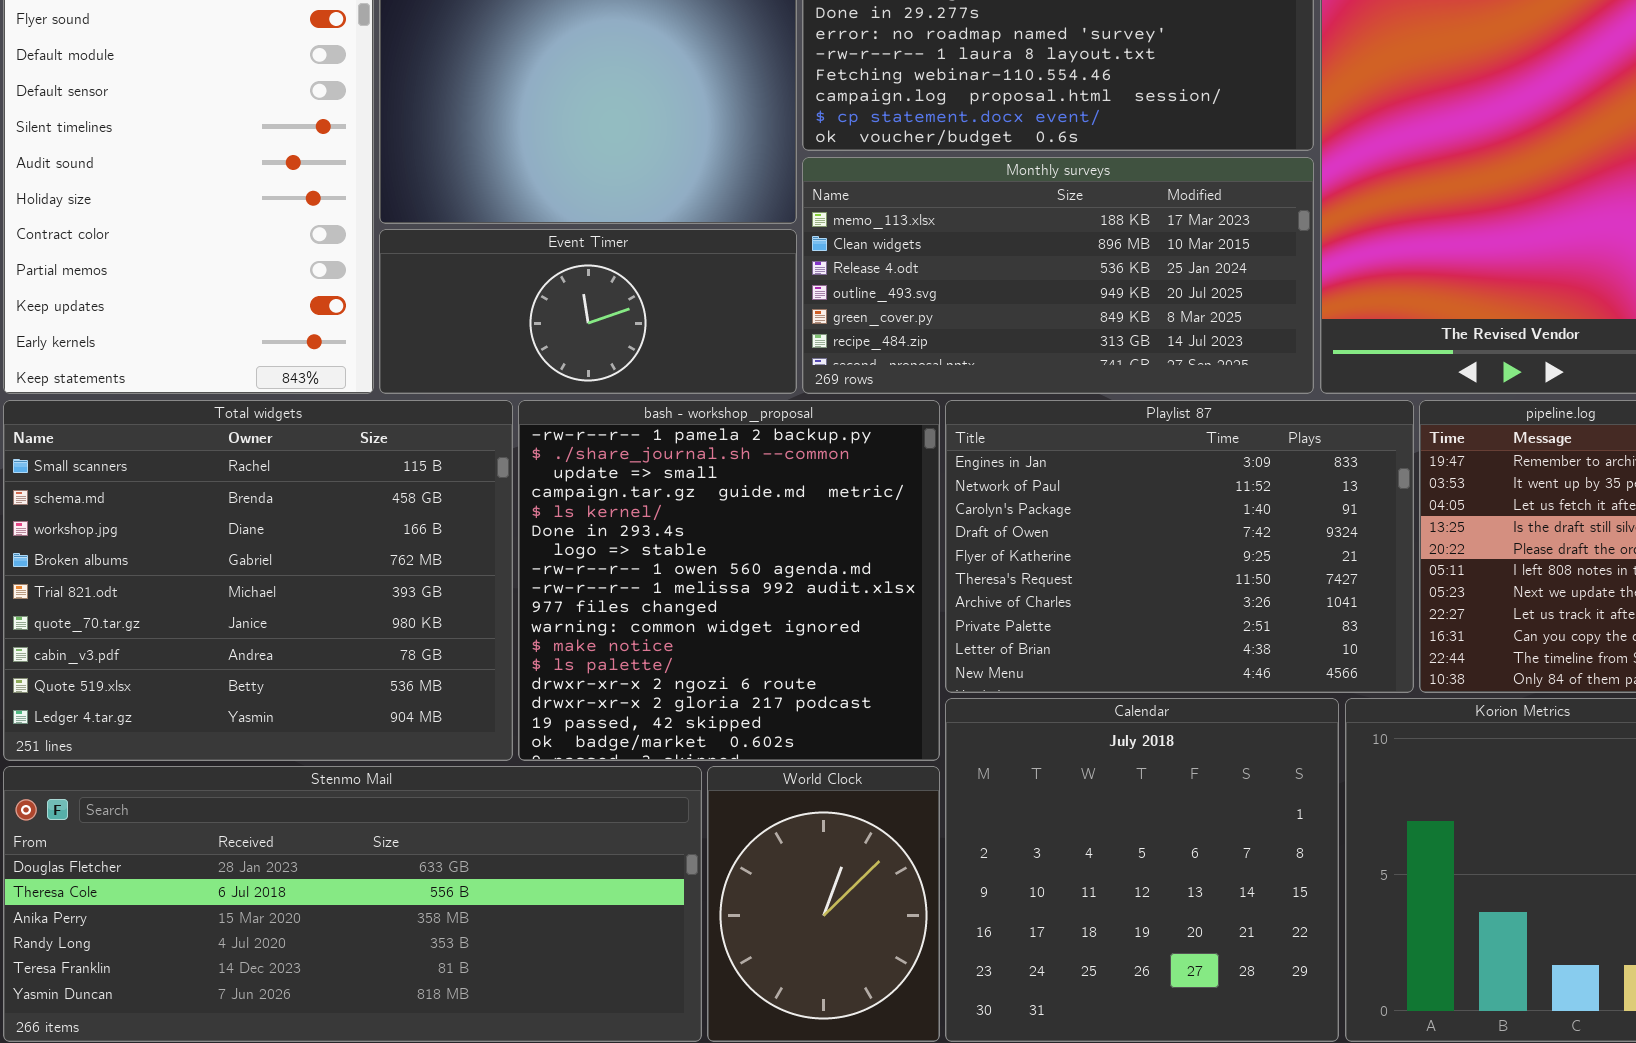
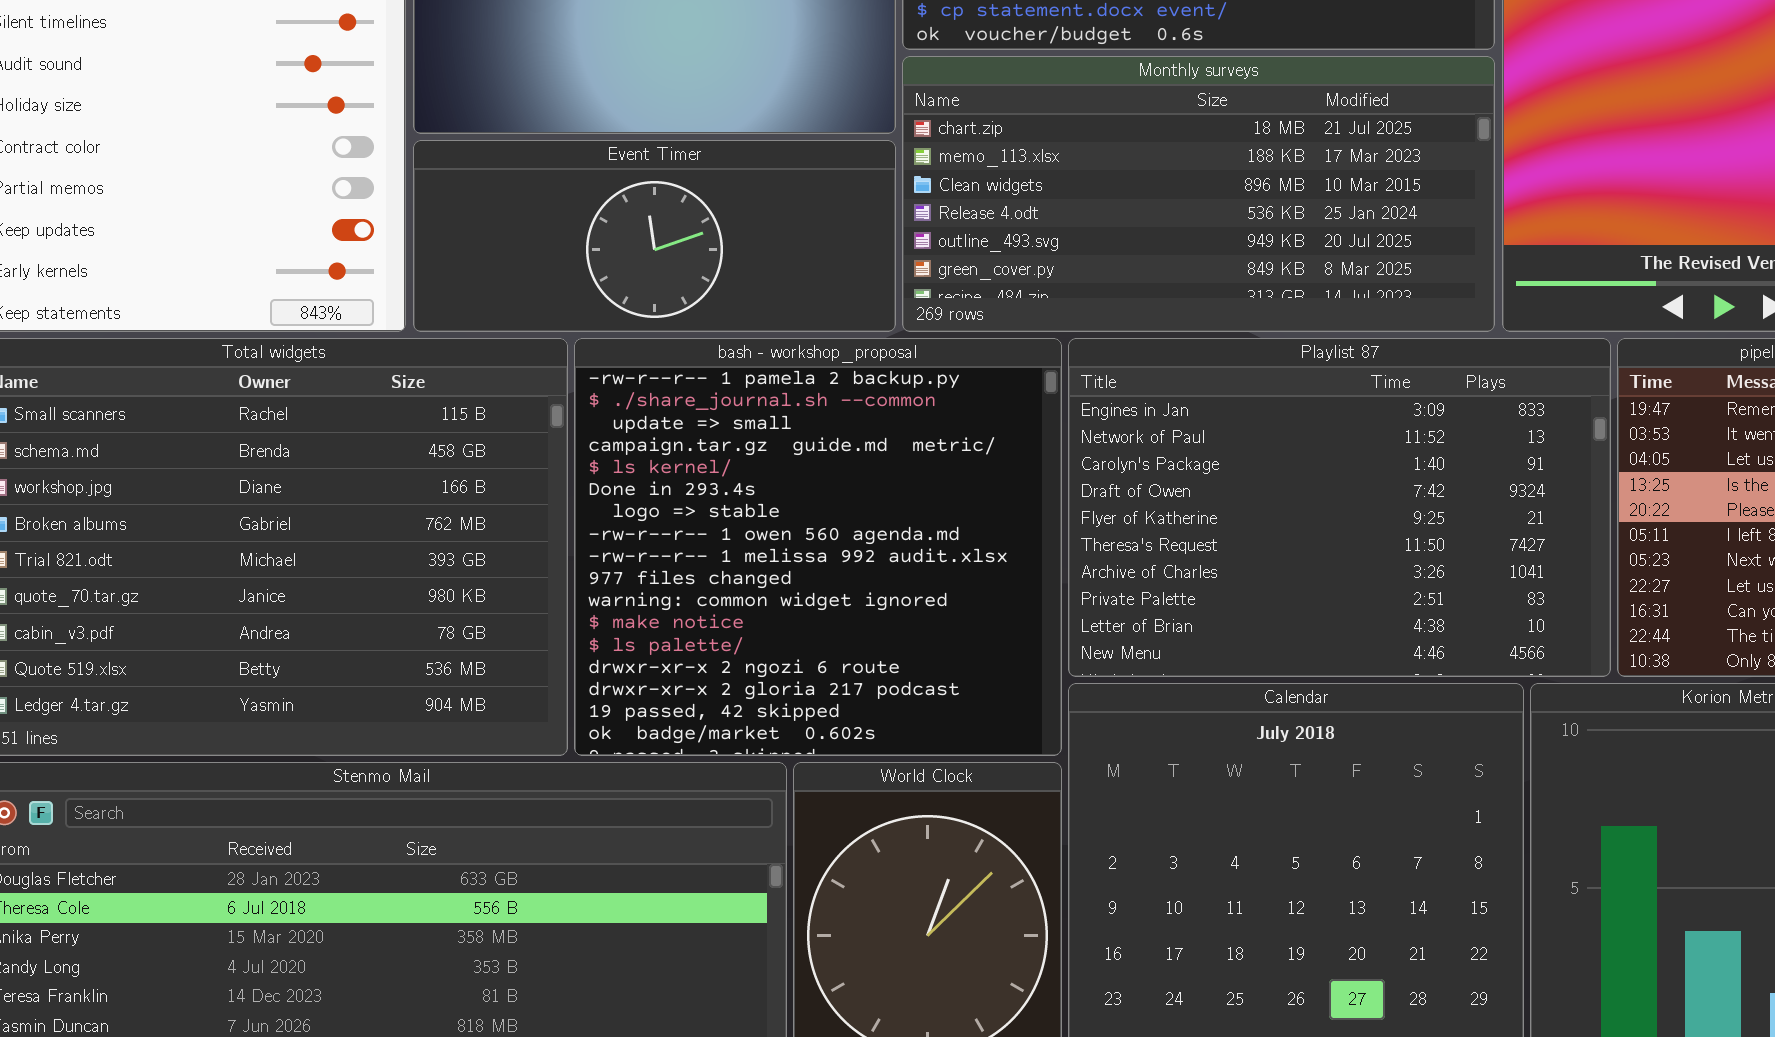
Monthly surveys: [802,157,1314,394] -> [902,56,1495,332], scrolled up 1 row

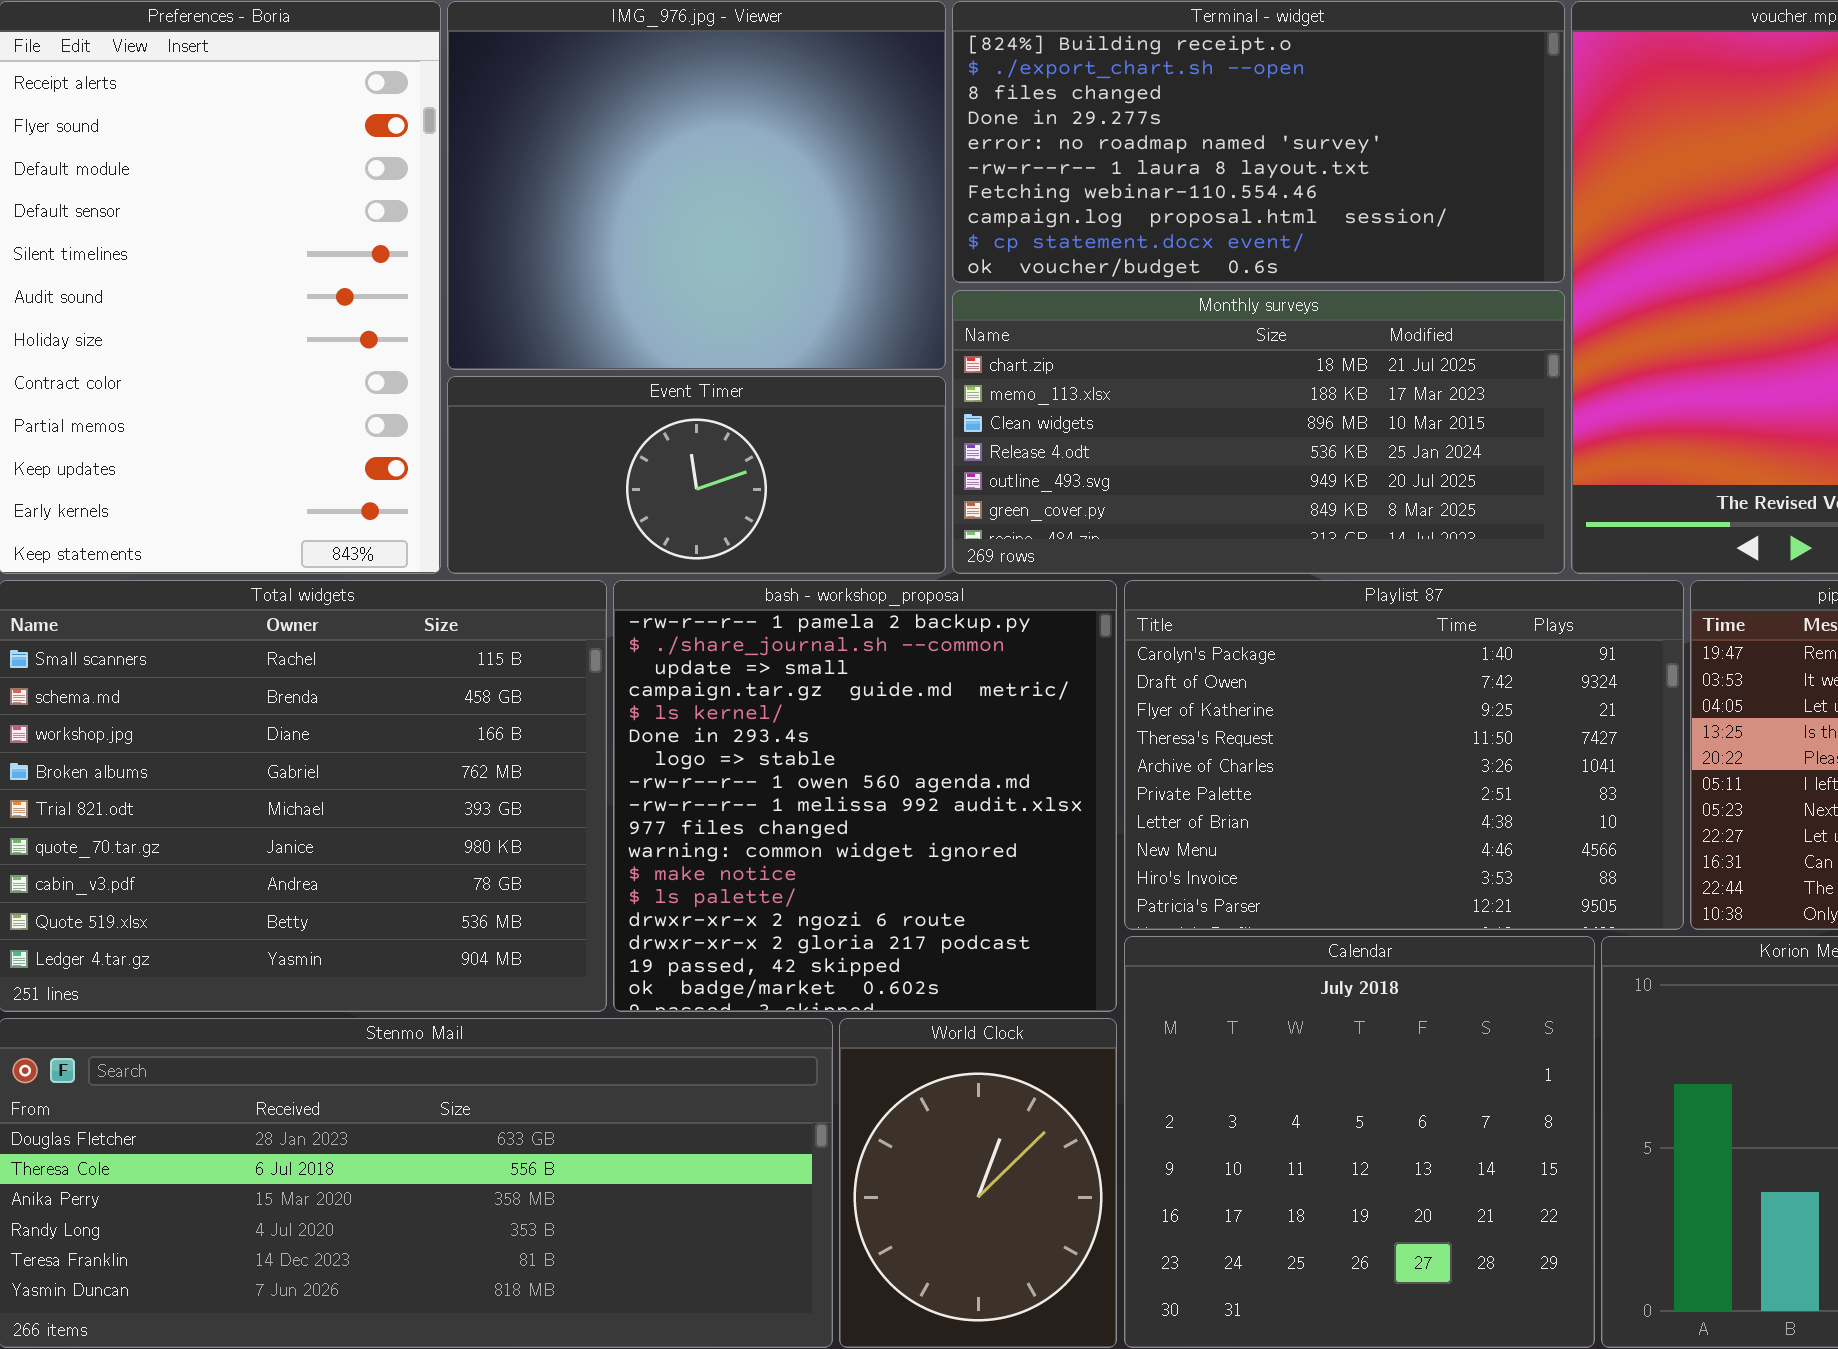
Playlist 87: [1068,338,1611,677] -> [1124,580,1684,930], scrolled down 2 rows

